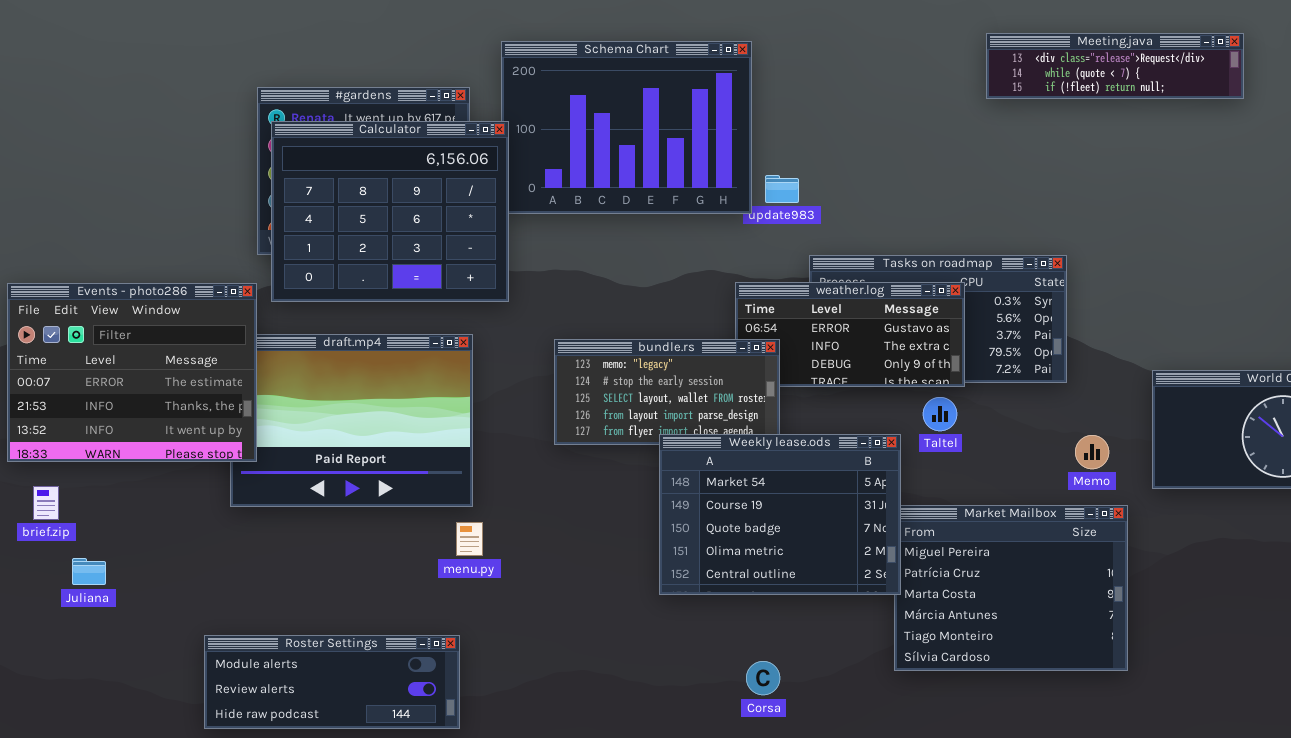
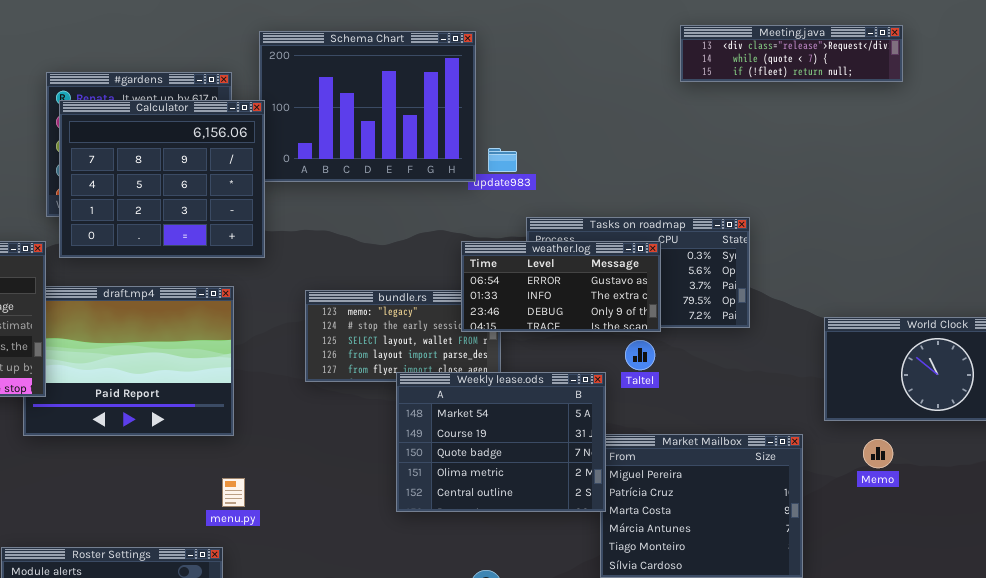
weather.log: [735,282,965,387] -> [461,241,661,332], raised
Memo: [1075,435,1109,469] -> [863,439,893,468], moved
menu.py: [456,522,483,556] -> [222,478,245,507], moved

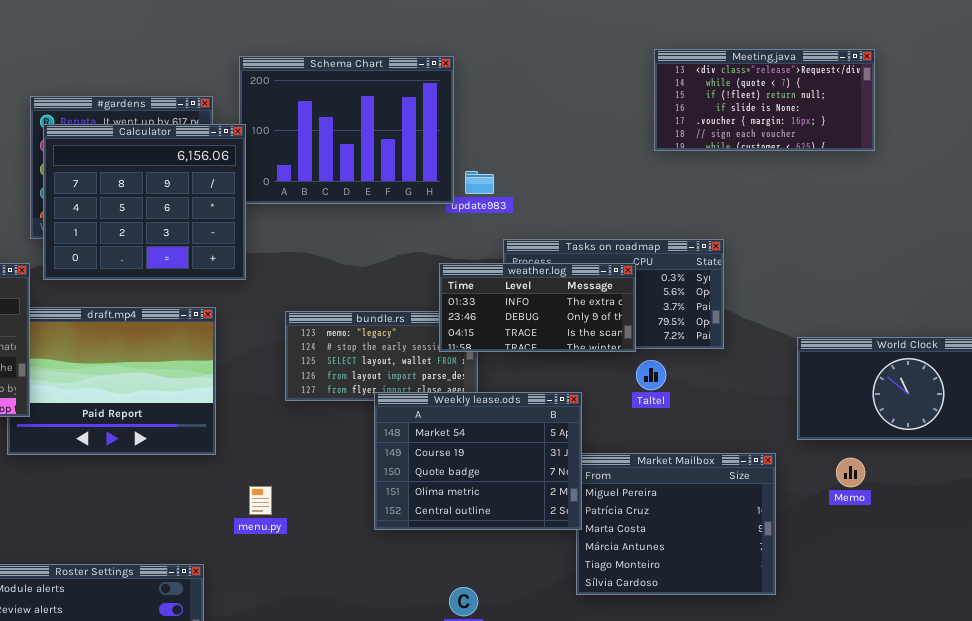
Meeting.java: [680,25,903,82] -> [654,49,875,151], resized
weather.log: [461,241,661,332] -> [439,263,636,352], scrolled down 1 row
Taltel: [625,340,655,370] -> [636,360,666,390], moved
menu.py: [222,478,245,507] -> [249,486,272,515], moved

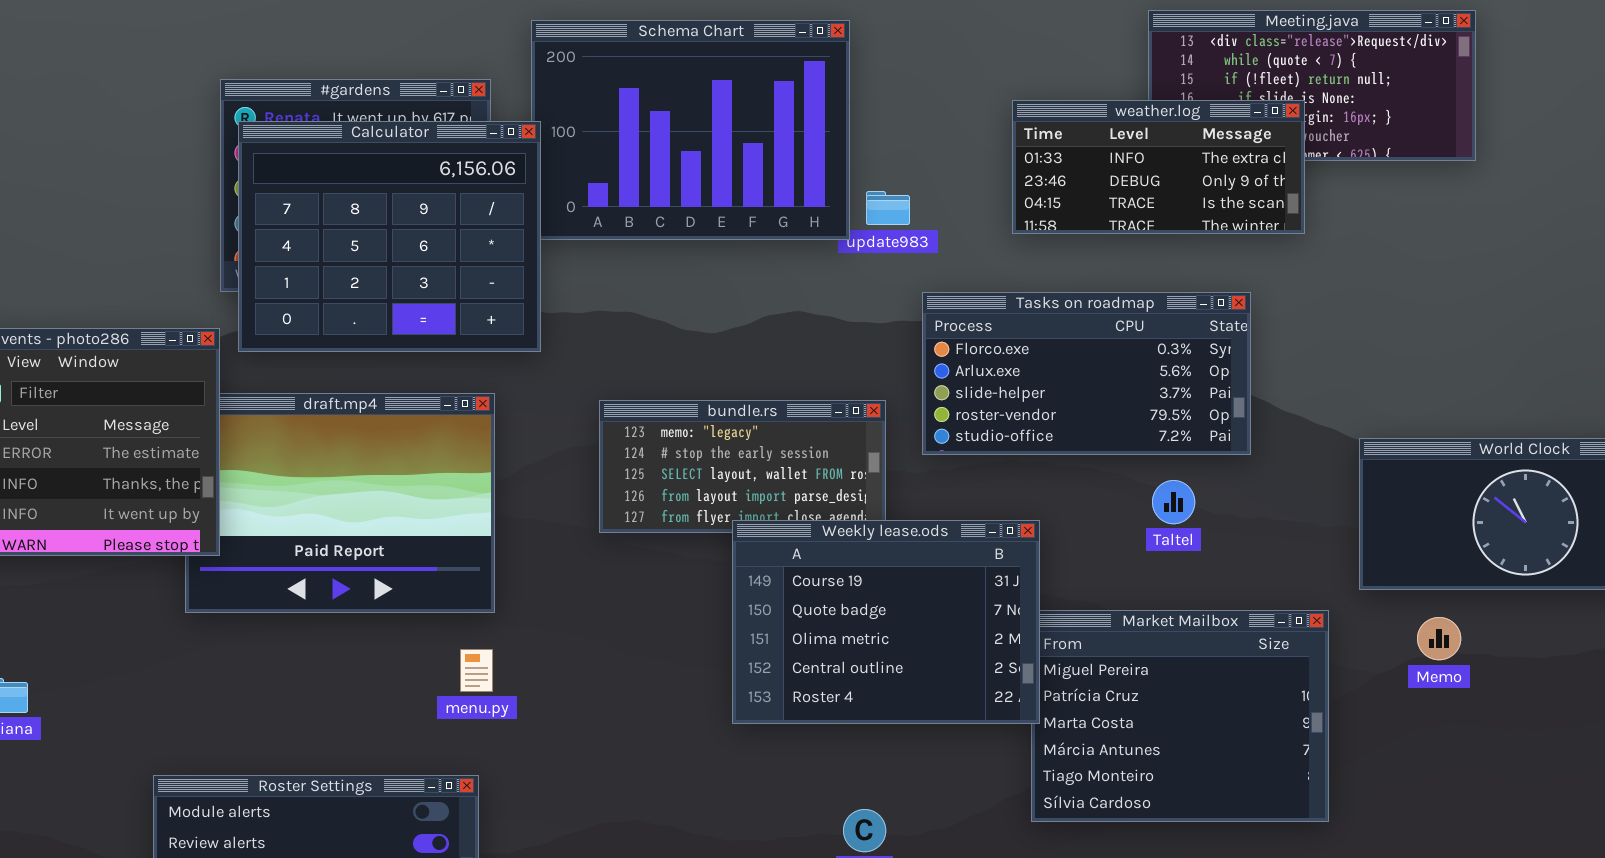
weather.log: [439,263,636,352] -> [1012,100,1305,234], moved
Taltel: [636,360,666,390] -> [1152,480,1195,524], moved
Weekly lease.ods: [374,392,582,530] -> [732,520,1040,724], scrolled down 1 row
menu.py: [249,486,272,515] -> [460,649,493,692], moved

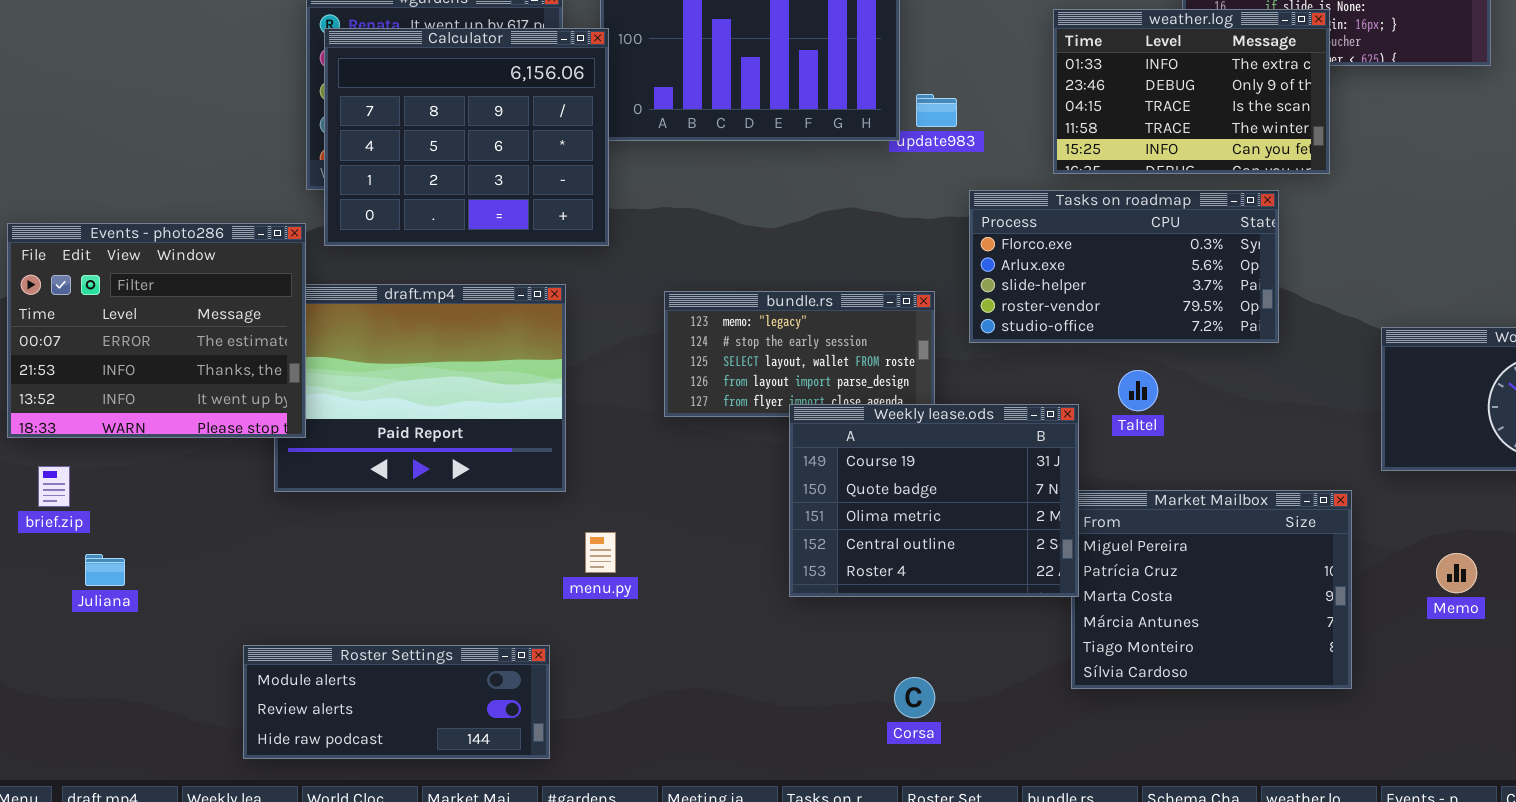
weather.log: [1012,100,1305,234] -> [1053,9,1330,174], resized
Taltel: [1152,480,1195,524] -> [1118,370,1158,411], moved
Memo: [1417,617,1461,660] -> [1436,553,1477,593], moved
menu.py: [460,649,493,692] -> [585,532,616,573], moved

